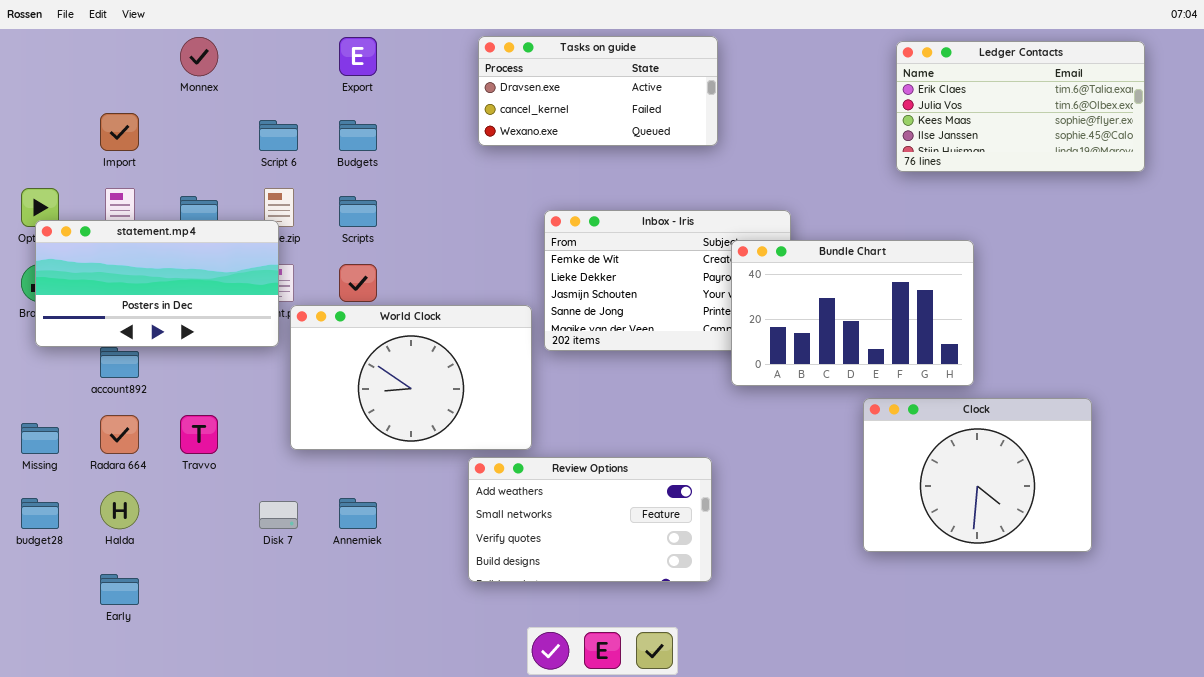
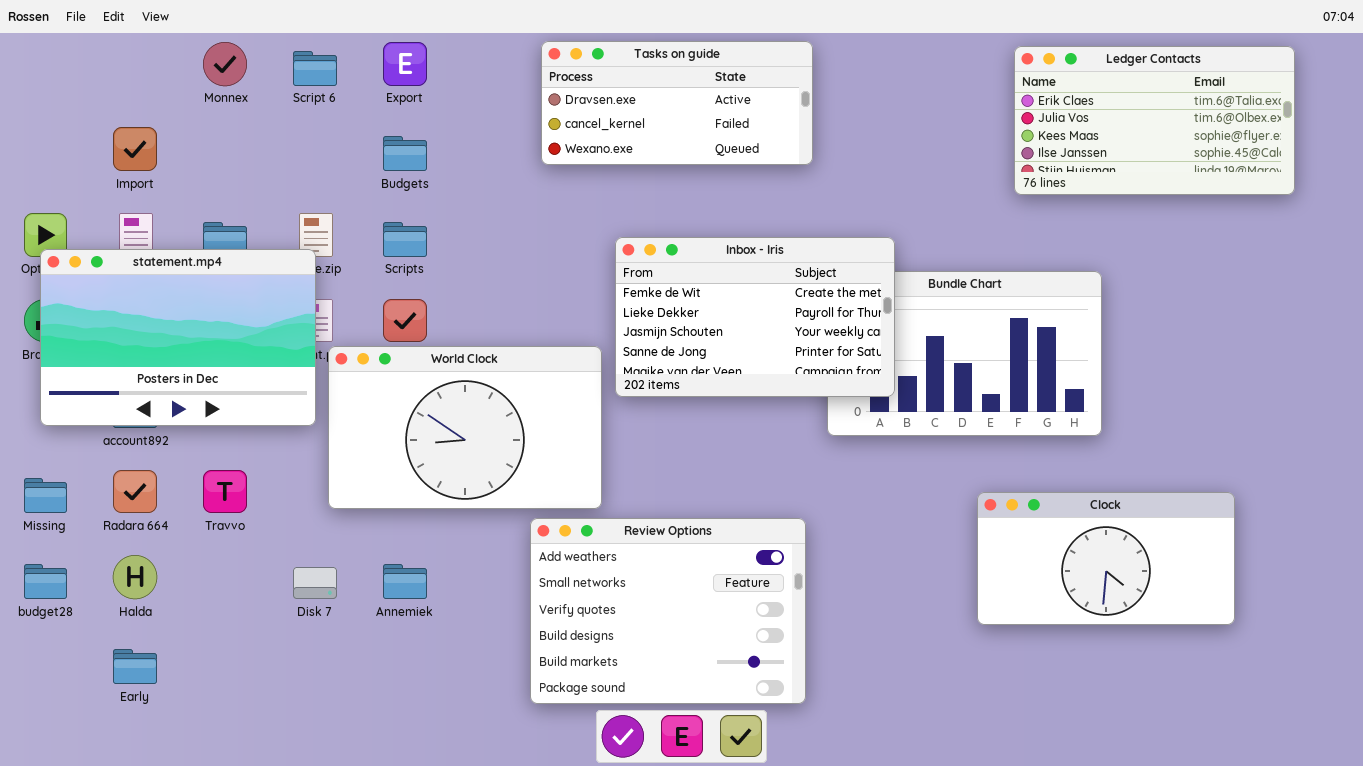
Script 6: [259,120,298,151] -> [293,51,337,86], moved
Inbox - Iris: [544,210,791,351] -> [615,237,895,397], raised
statement.mp4: [35,220,279,347] -> [40,249,316,426], resized
Clock: [863,398,1092,552] -> [977,492,1235,625], resized
Review Options: [468,457,712,582] -> [530,518,806,704], resized

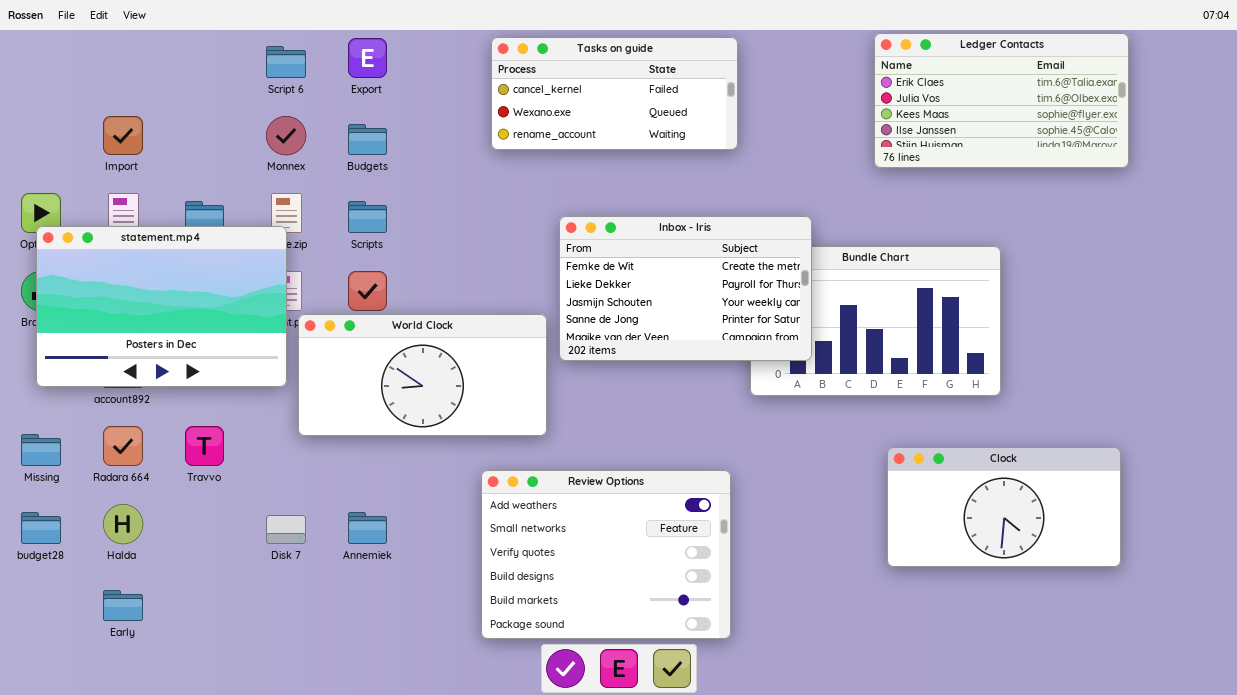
Tasks on guide: [541,41,813,165] -> [491,37,738,150], scrolled down 1 row
Monnex: [203,42,247,86] -> [266,116,306,155], moved
Ledger Contacts: [1014,46,1295,195] -> [874,33,1129,168], moved
World Clock: [328,346,602,509] -> [298,314,547,436], resized

